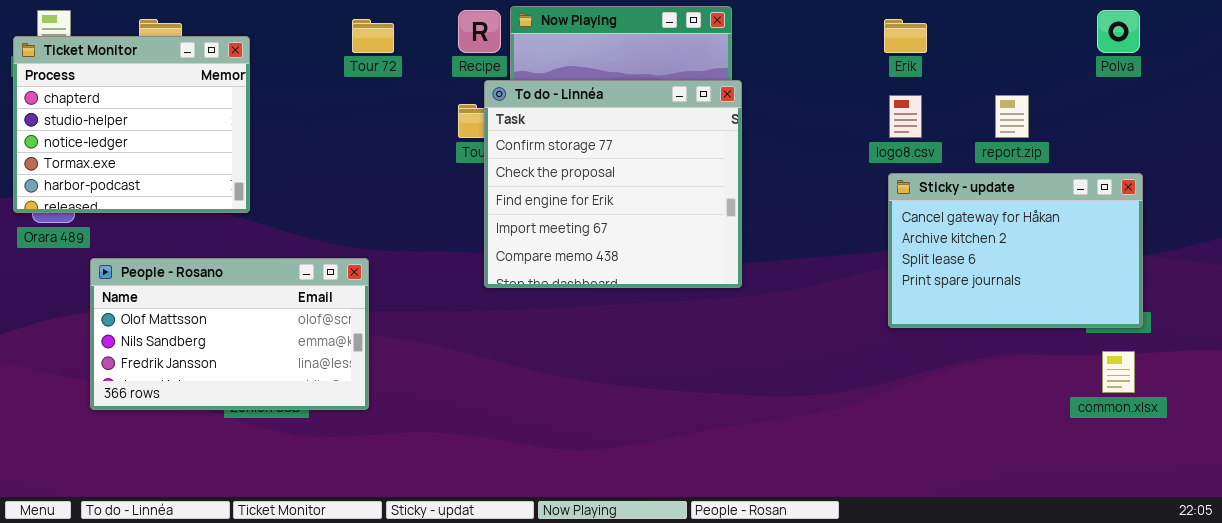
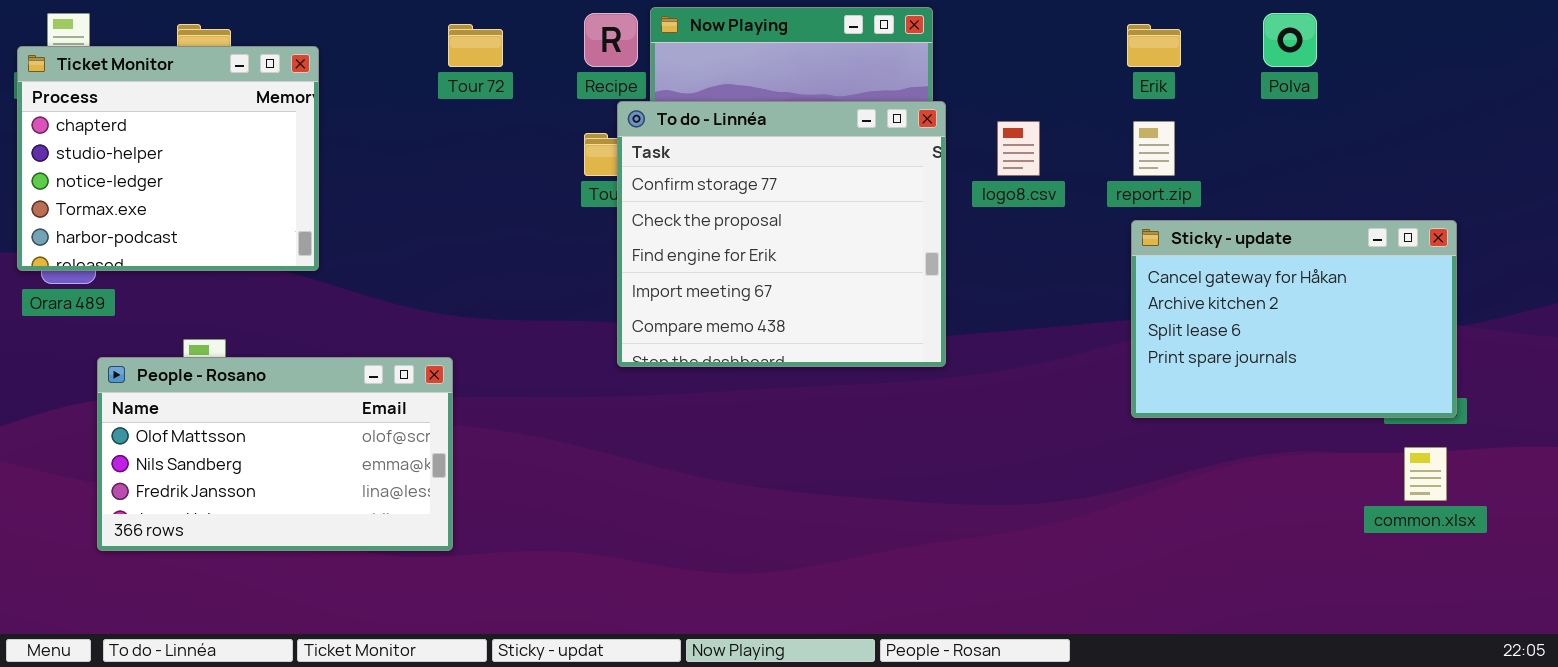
Polva: [1097,10,1140,53] -> [1263,13,1317,67], moved
logo8.csv: [889,95,922,138] -> [997,121,1040,176], moved
report.zip: [995,95,1029,138] -> [1133,121,1175,176], moved
People - Rosano: [90,258,369,410] -> [97,357,453,551], moved

